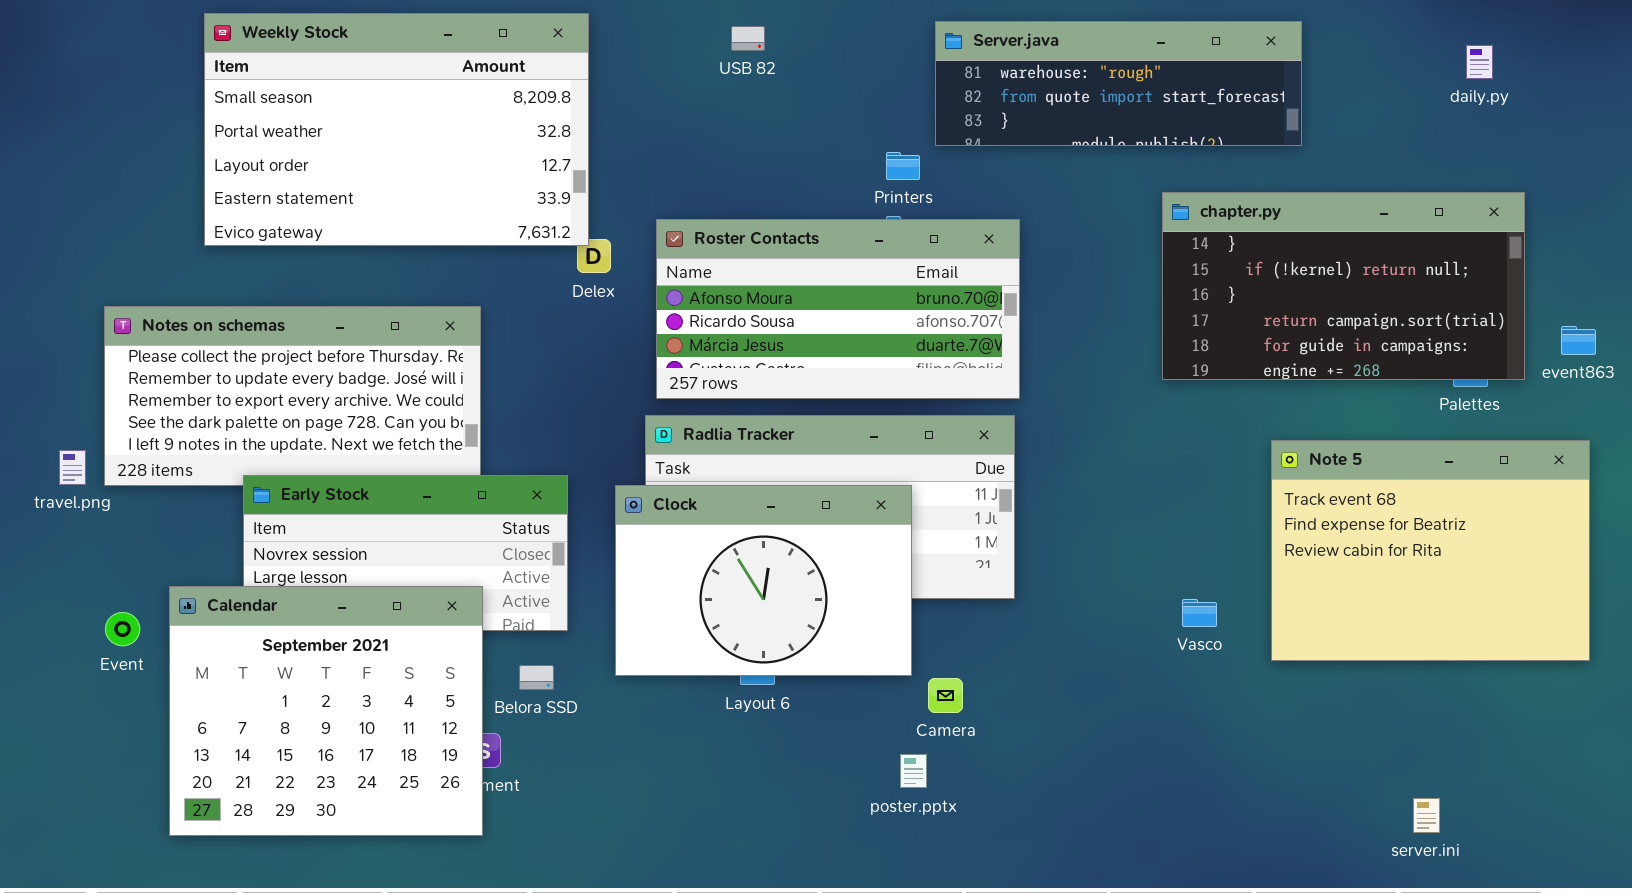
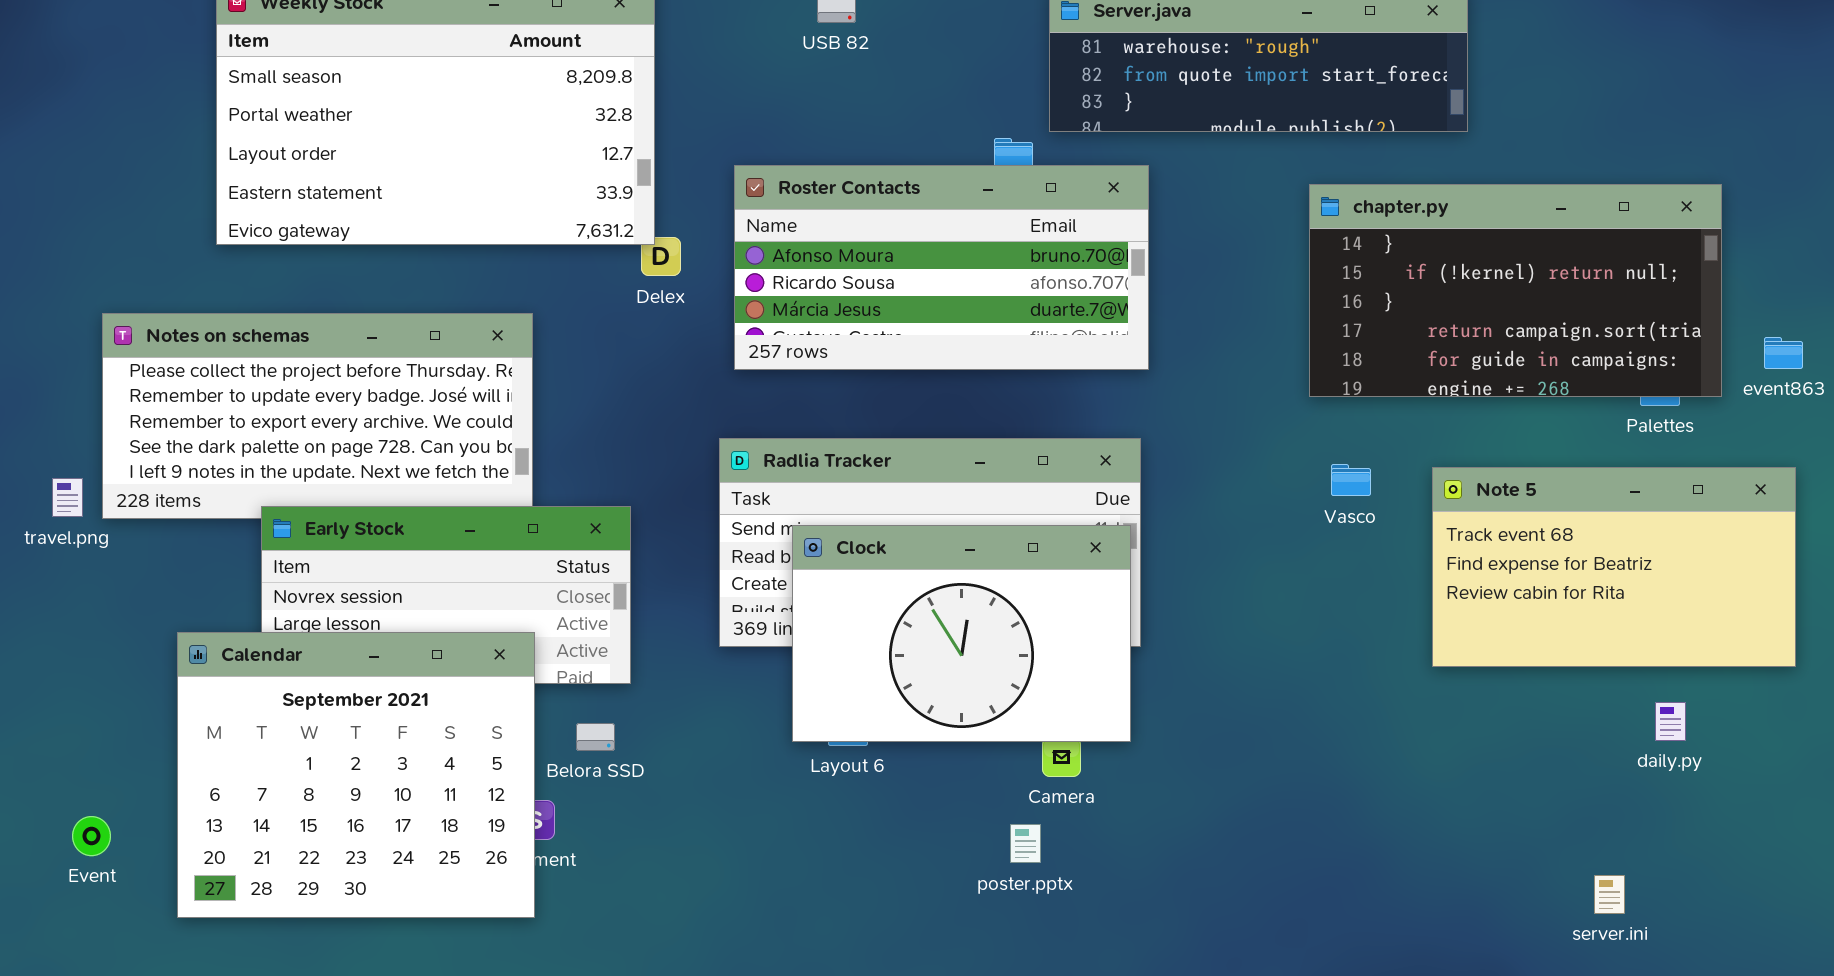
daily.py: [1466,45,1493,79] -> [1655,702,1686,741], moved
Roster Contacts: [656,219,1020,399] -> [734,165,1149,370], moved
Note 5: [1271,440,1590,661] -> [1432,467,1796,667], resized
Clock: [615,485,912,676] -> [792,525,1131,742], moved
Vasco: [1182,599,1217,627] -> [1331,464,1371,496], moved
Event: [105,612,140,646] -> [72,816,111,856], moved

